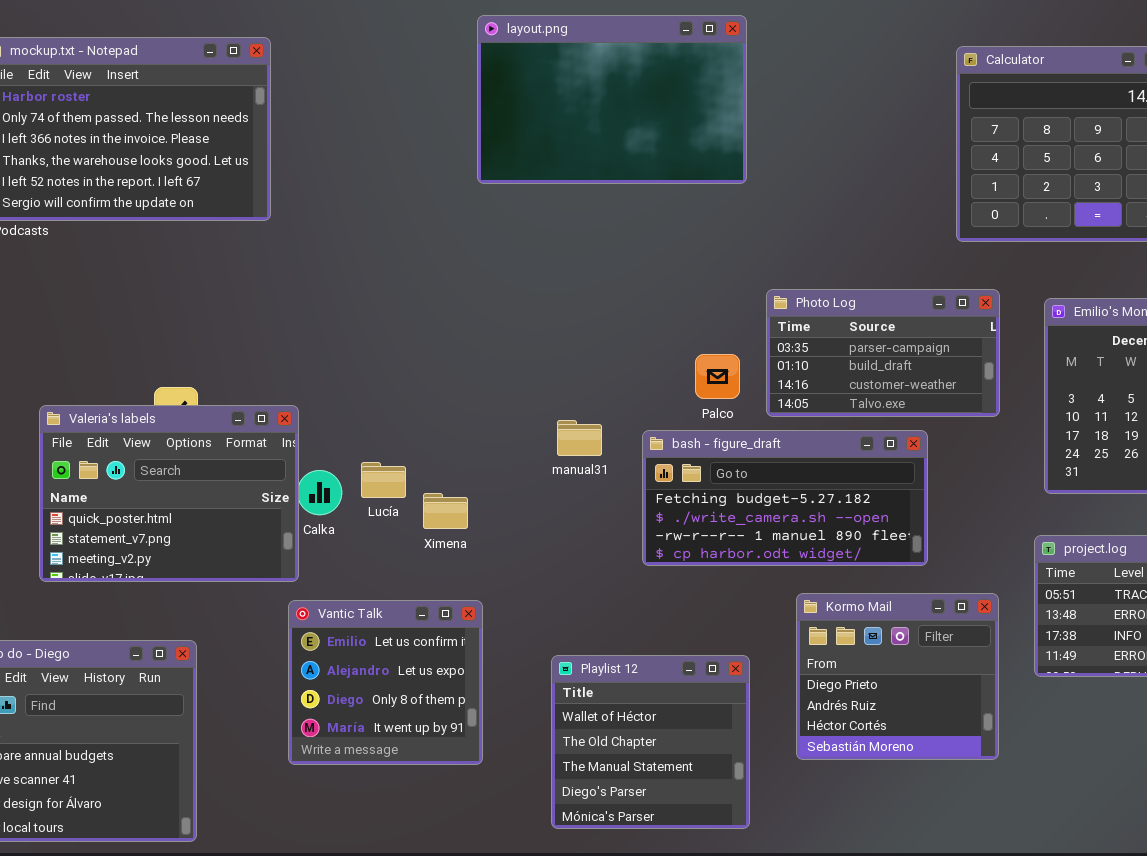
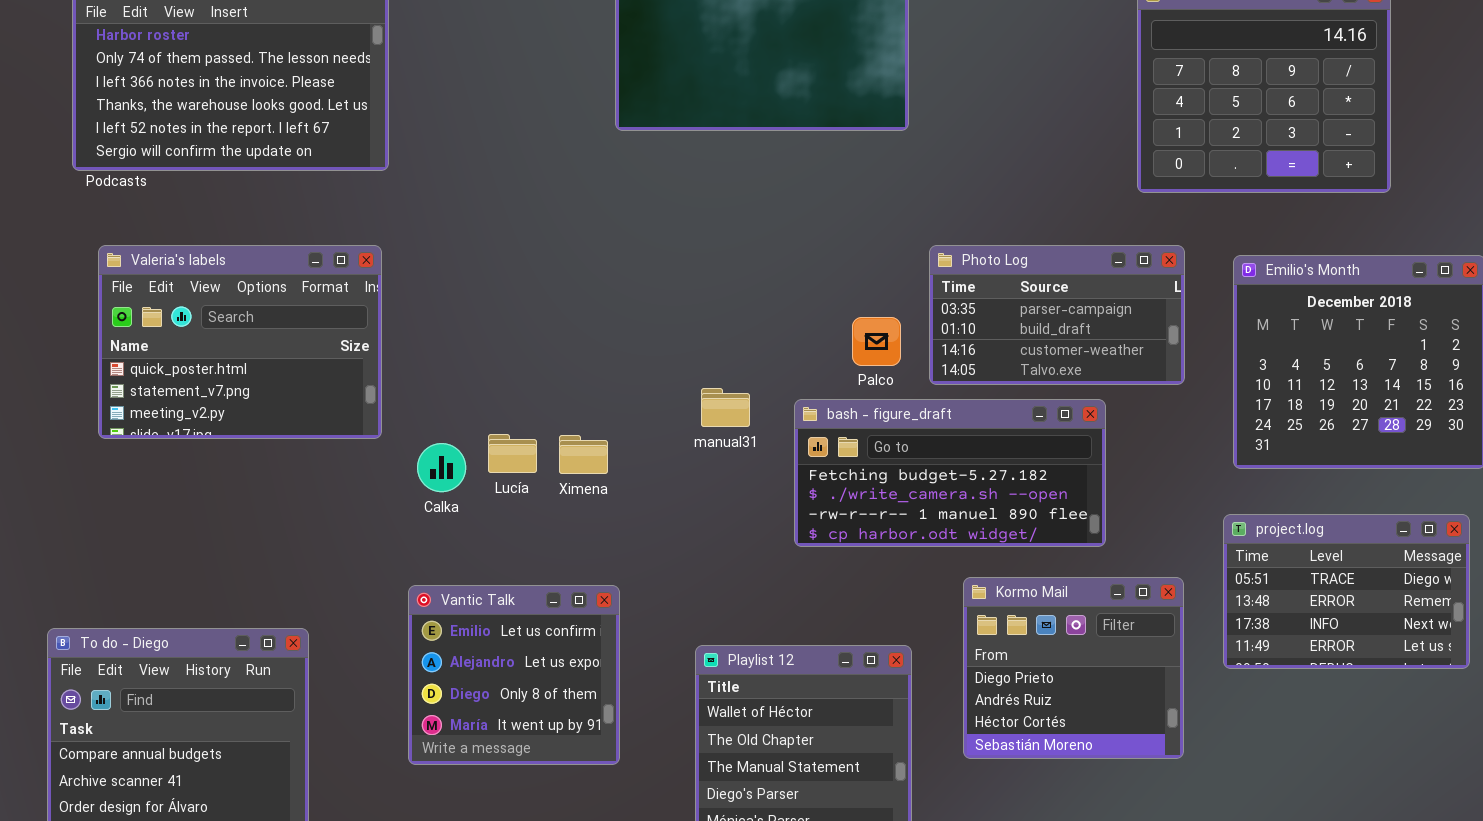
Valeria's labels: [39,405,299,582] -> [98,245,382,439], moved
Ximena: [423,493,468,529] -> [559,435,608,474], moved

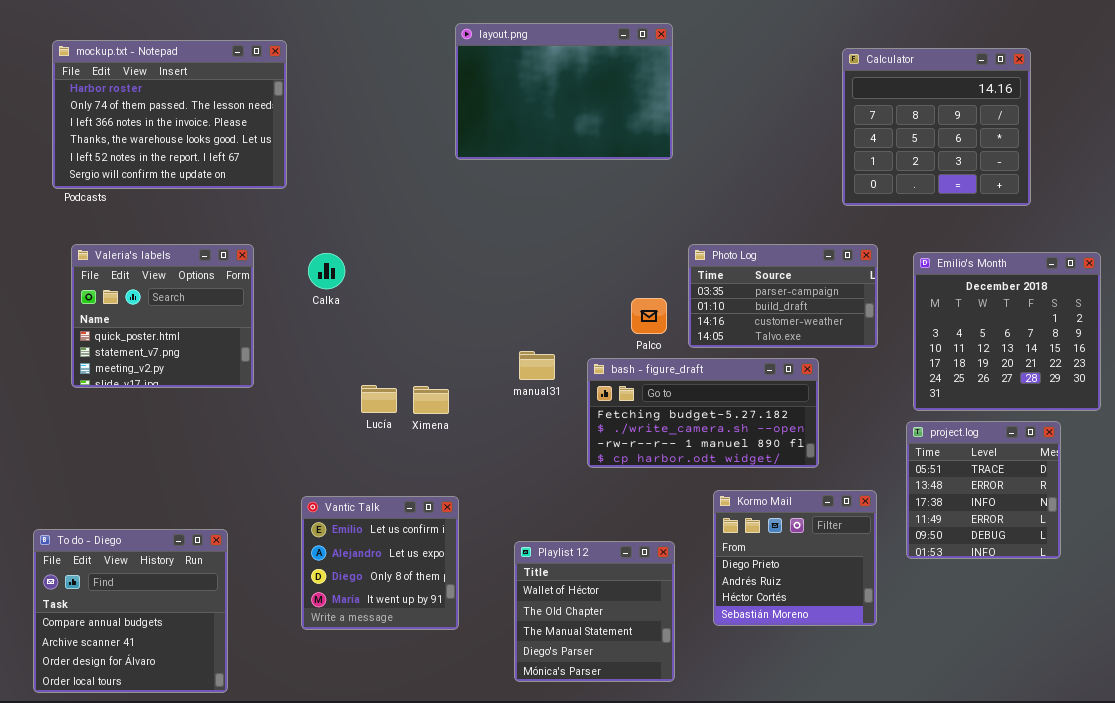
Valeria's labels: [98,245,382,439] -> [71,244,254,388], resized
Calka: [417,443,466,492] -> [308,253,345,289], moved
project.log: [1223,514,1470,669] -> [906,421,1061,559], resized

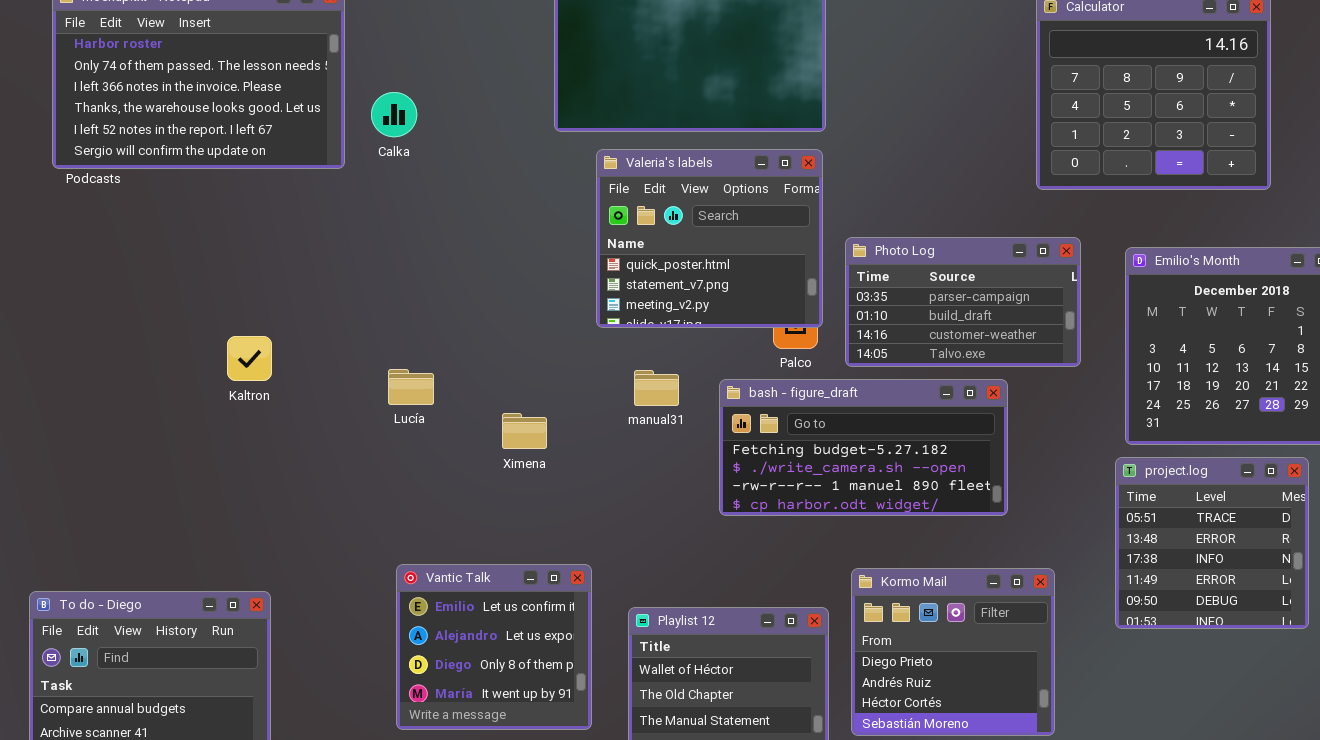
Valeria's labels: [71,244,254,388] -> [596,149,823,328], moved
Calka: [308,253,345,289] -> [371,92,417,137], moved
Lucía: [361,385,397,413] -> [388,369,434,405], moved
Kormo Mail: [713,490,877,626] -> [851,568,1055,736], moved
Vantic Talk: [301,496,459,630] -> [396,564,592,730], moved

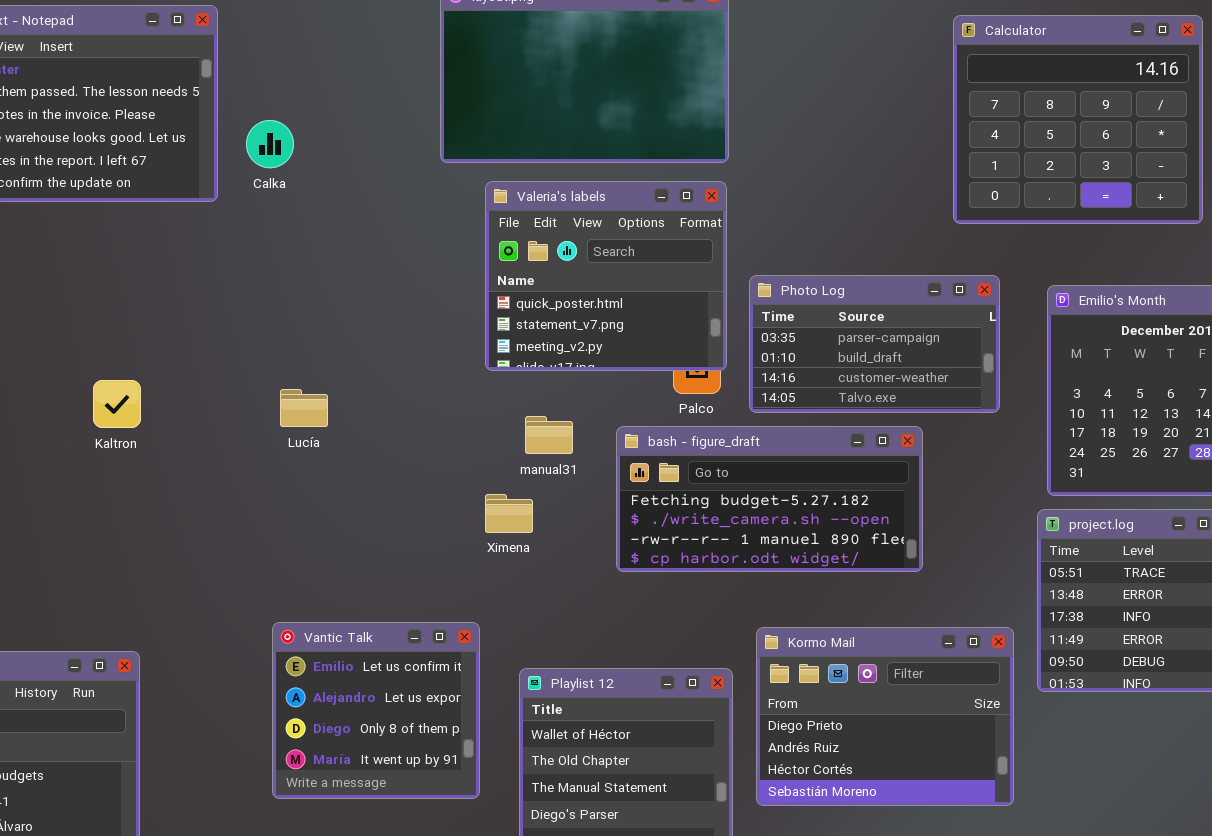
Lucía: [388,369,434,405] -> [280,389,328,427], moved
Ximena: [502,413,547,449] -> [485,494,533,533], moved
Kormo Mail: [851,568,1055,736] -> [756,627,1014,806], resized

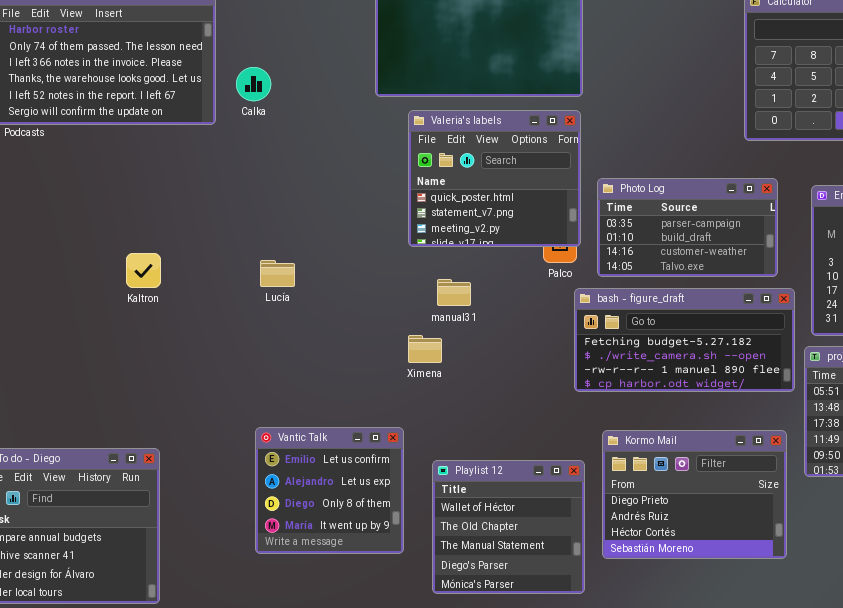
bash - figure_draft: [616,426,923,572] -> [574,288,795,392], moved

